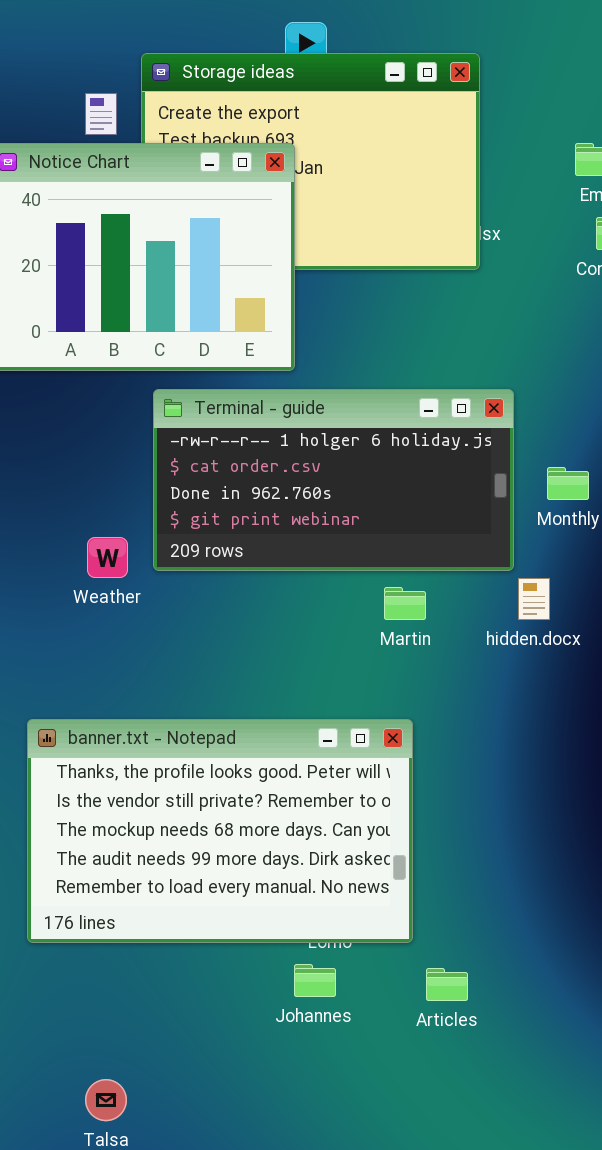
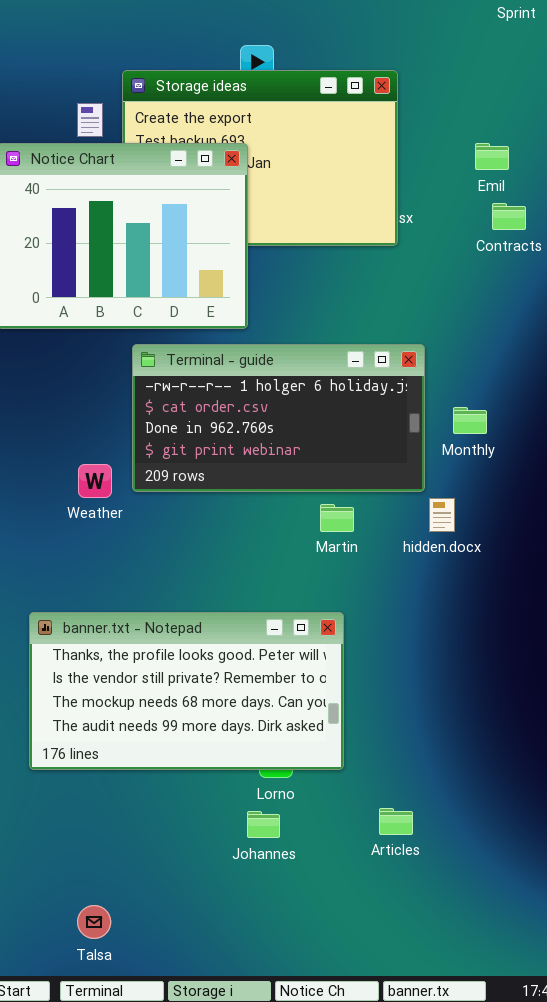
banner.txt - Notepad: [27,719,413,943] -> [29,612,344,770], resized
Articles: [426,968,468,1001] -> [379,808,413,835], moved

